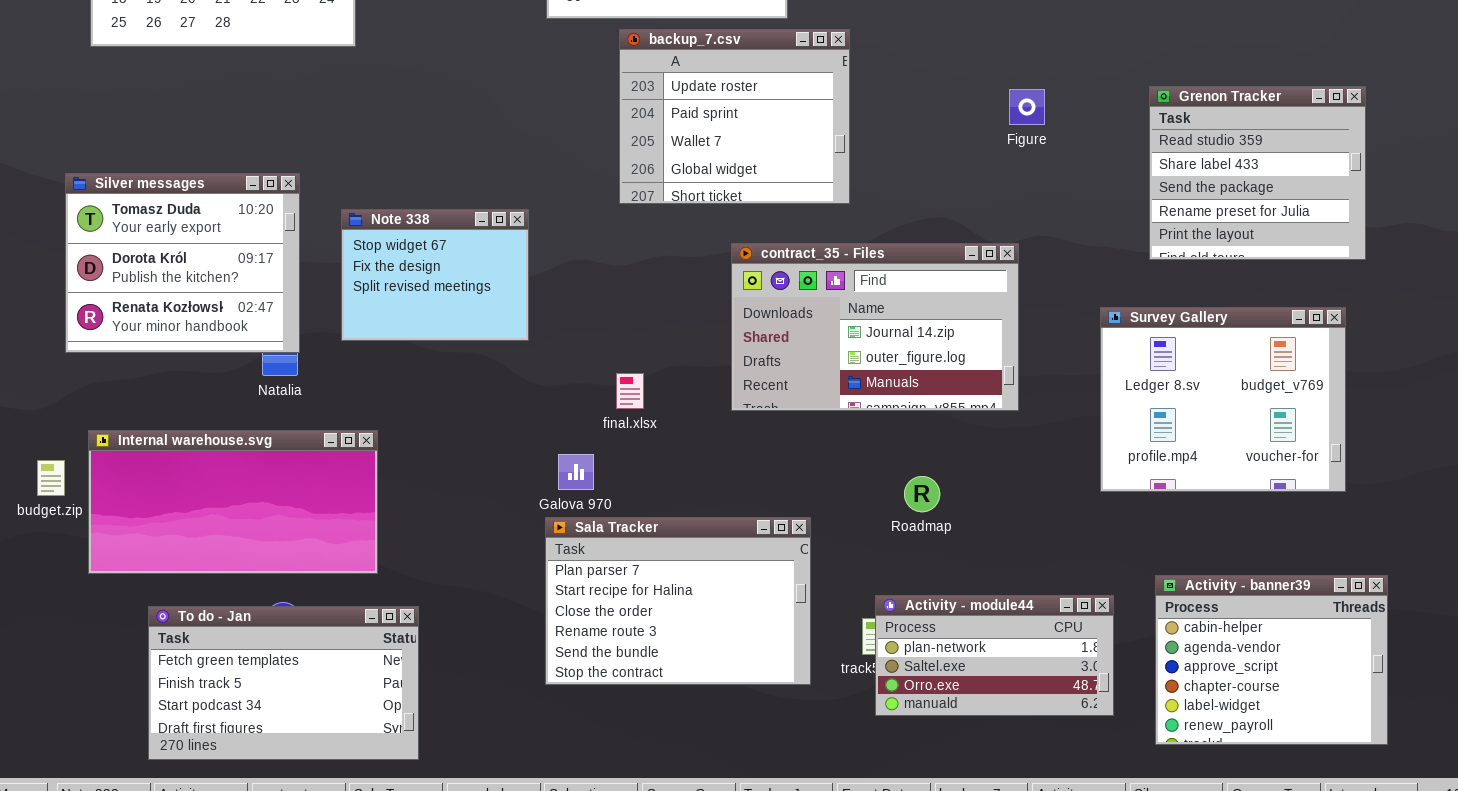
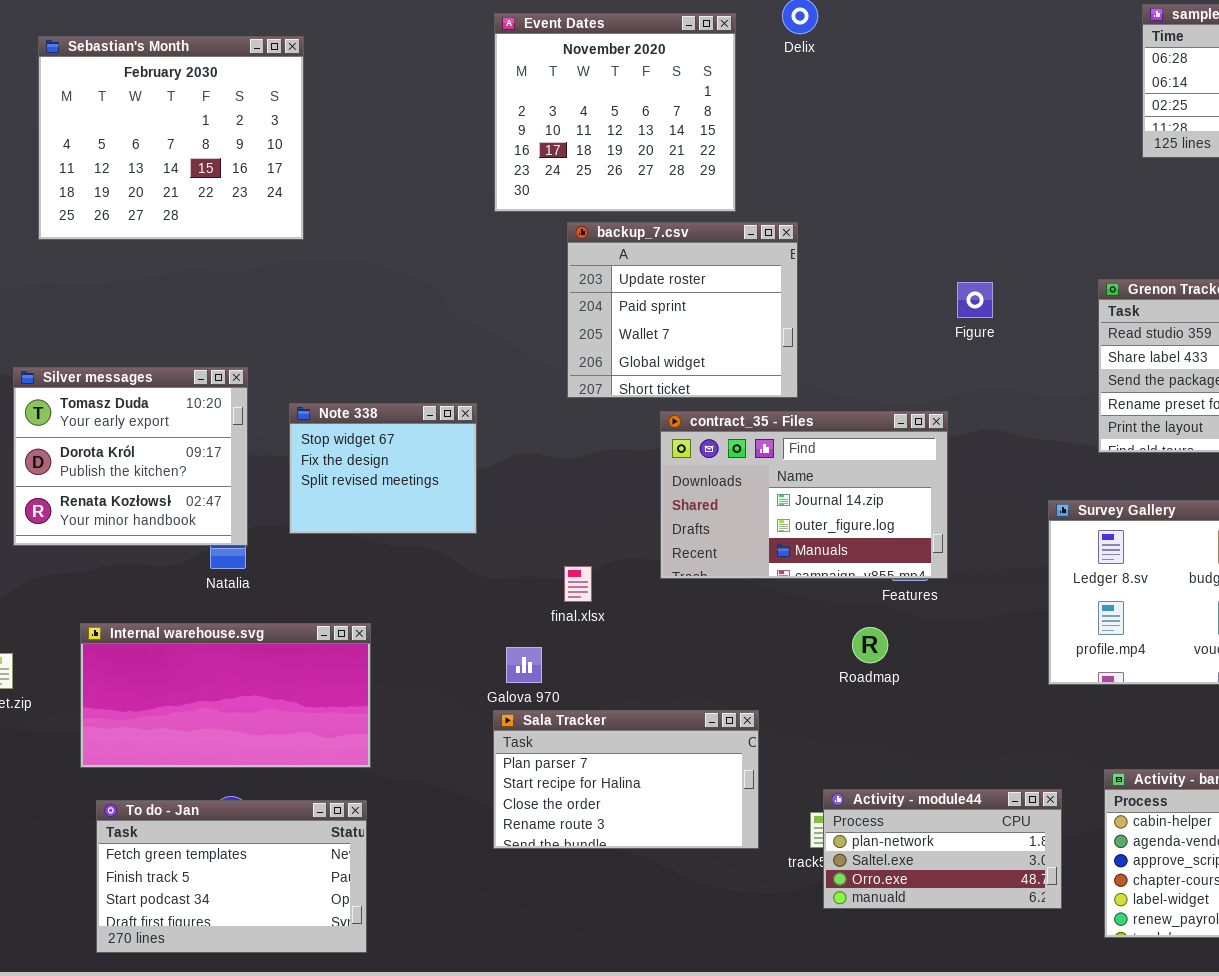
contract_35 - Files: [731,243,1019,411] -> [660,411,948,579], moved
Internal warehouse.svg: [88,430,378,574] -> [80,623,371,768], moved
Roadmap: [904,476,940,512] -> [852,627,888,663], moved
Sala Tracker: [545,517,811,685] -> [493,710,759,849], resized

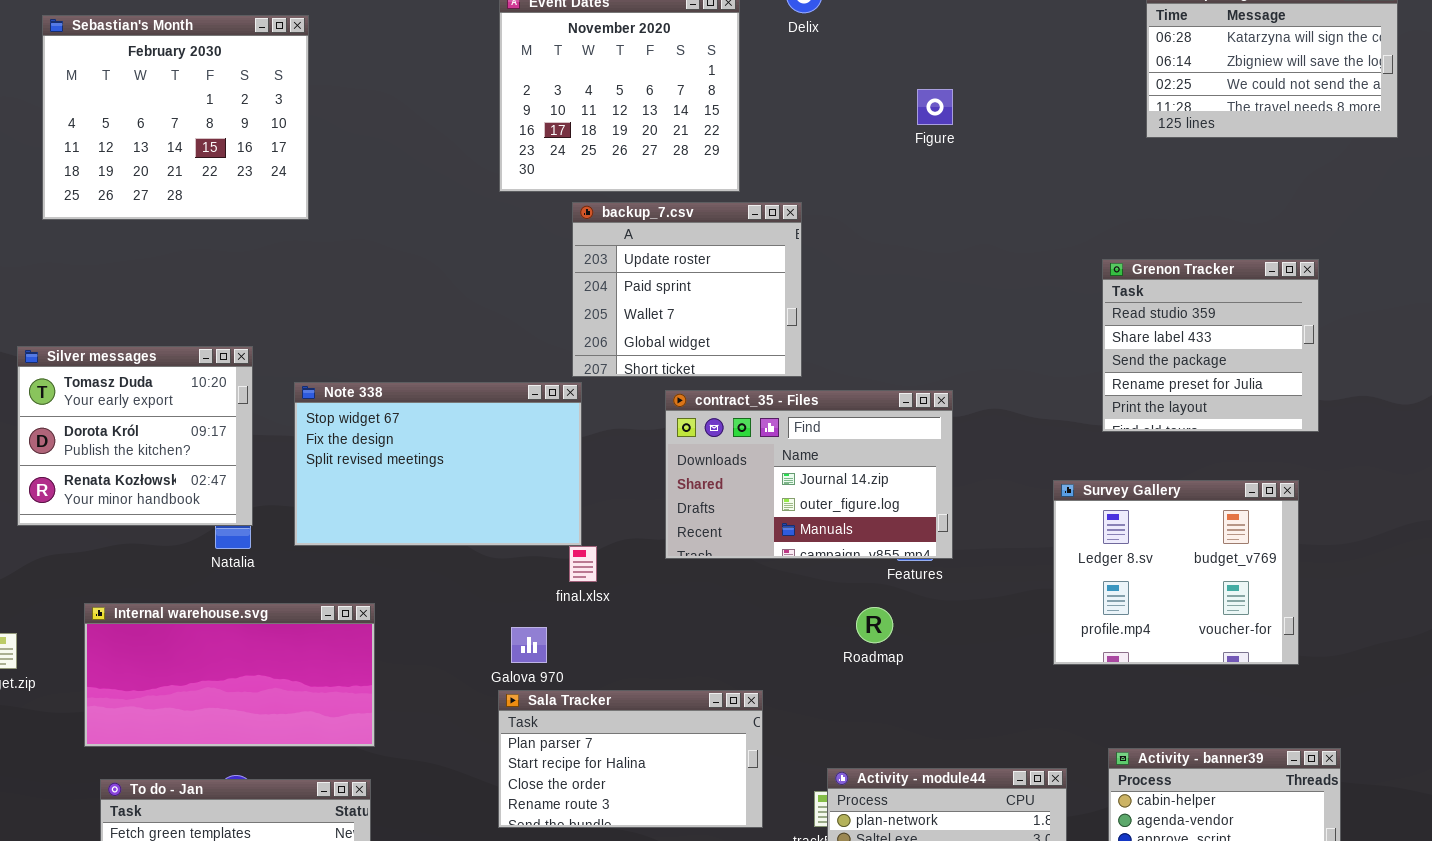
Figure: [957,282,993,318] -> [917,89,953,125], moved
Note 338: [289,403,477,534] -> [294,382,582,546], resized

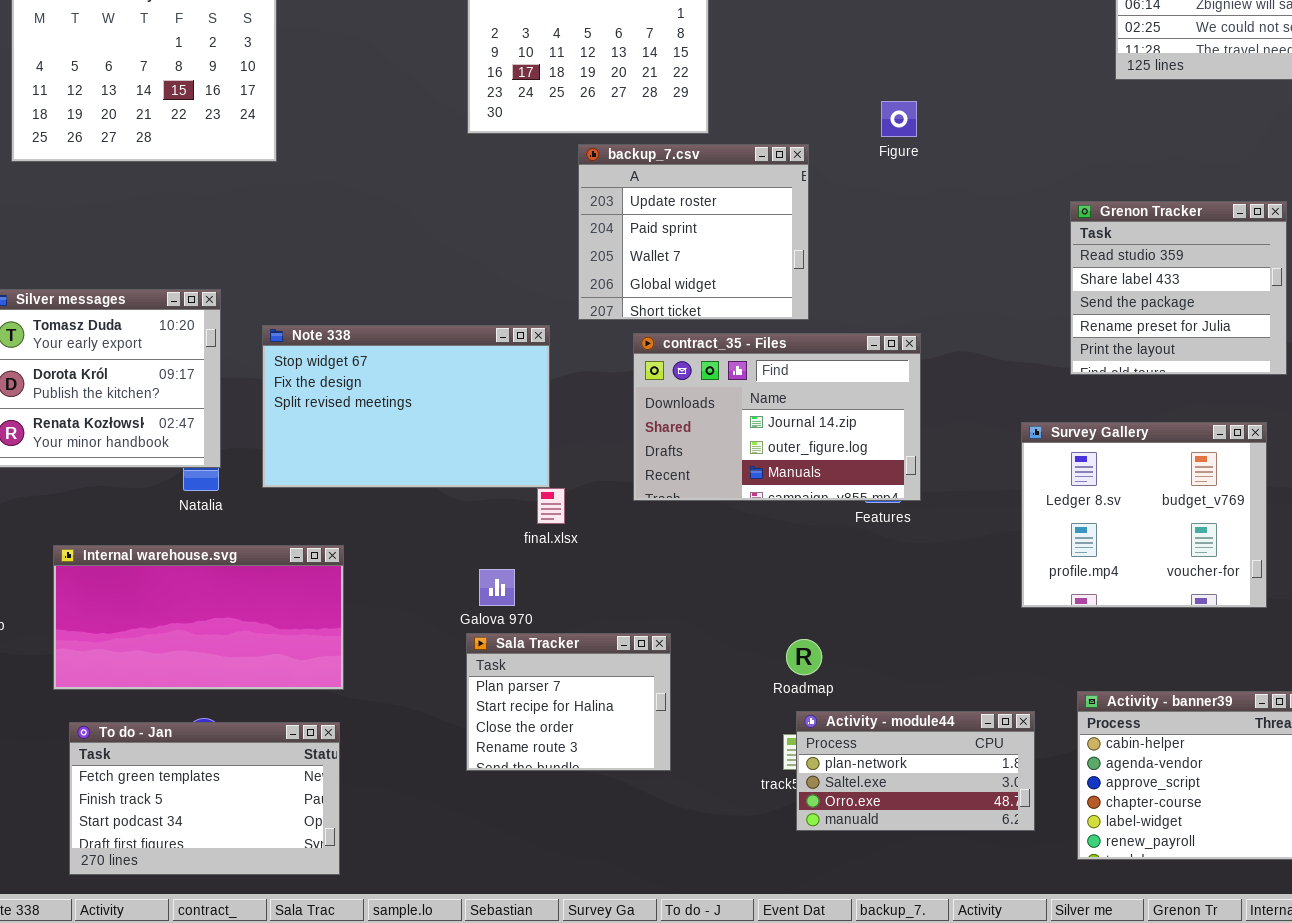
Figure: [917,89,953,125] -> [881,101,917,137], moved
backup_7.csv: [572,202,802,377] -> [578,144,809,320], moved
Roadmap: [856,607,893,643] -> [786,639,822,675], moved
Sala Tracker: [498,690,763,828] -> [466,633,671,771], resized

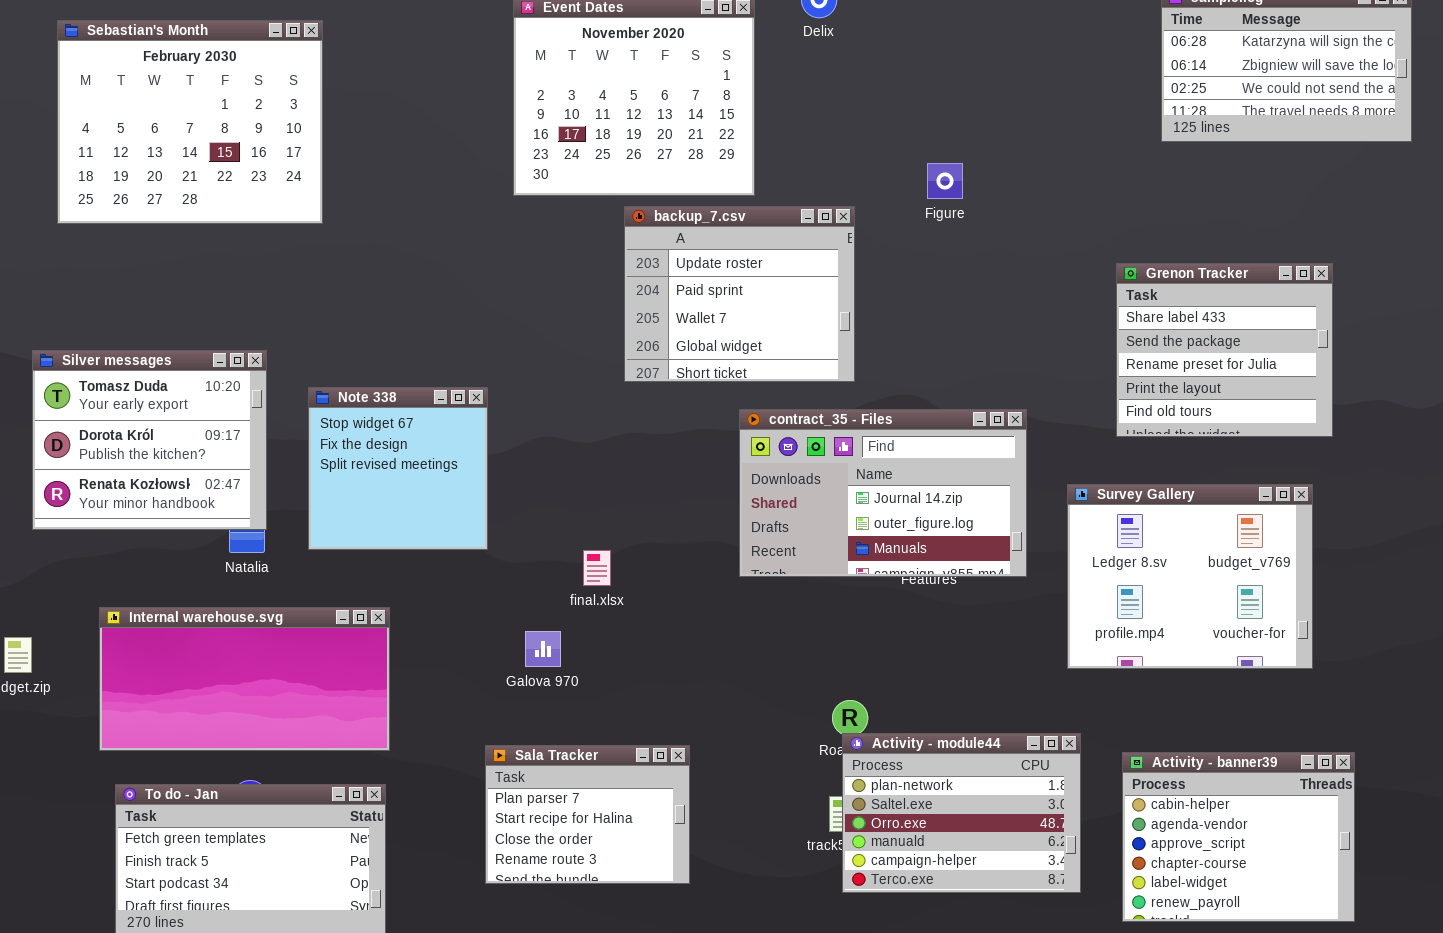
Grenon Tracker: [1070,201,1287,375] -> [1116,263,1333,437], scrolled down 1 row
Note 338: [262,325,550,488] -> [308,387,488,550], resized
contract_35 - Files: [633,333,921,501] -> [739,409,1027,577], moved
Sala Tracker: [466,633,671,771] -> [485,745,690,884], moved
Activity - module44: [796,711,1035,831] -> [842,733,1081,893], resized

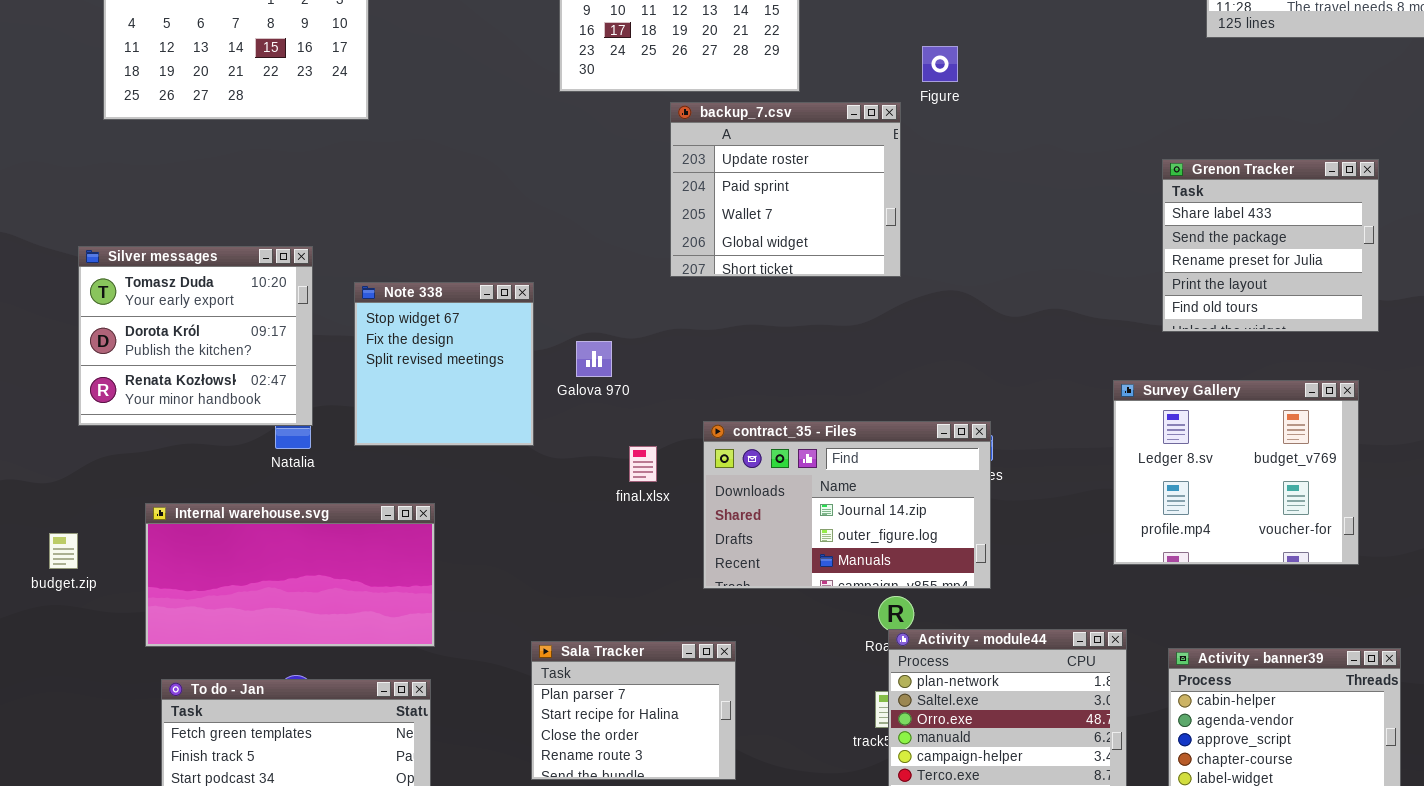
Figure: [927,163,963,199] -> [922,46,958,82], moved
contract_35 - Files: [739,409,1027,577] -> [703,421,991,589], moved
Galova 970: [525,631,561,667] -> [576,341,612,377], moved

